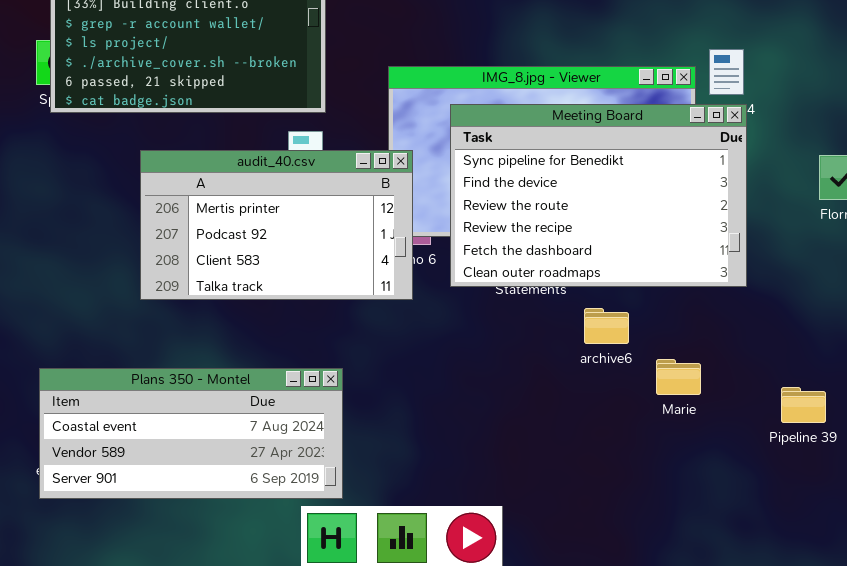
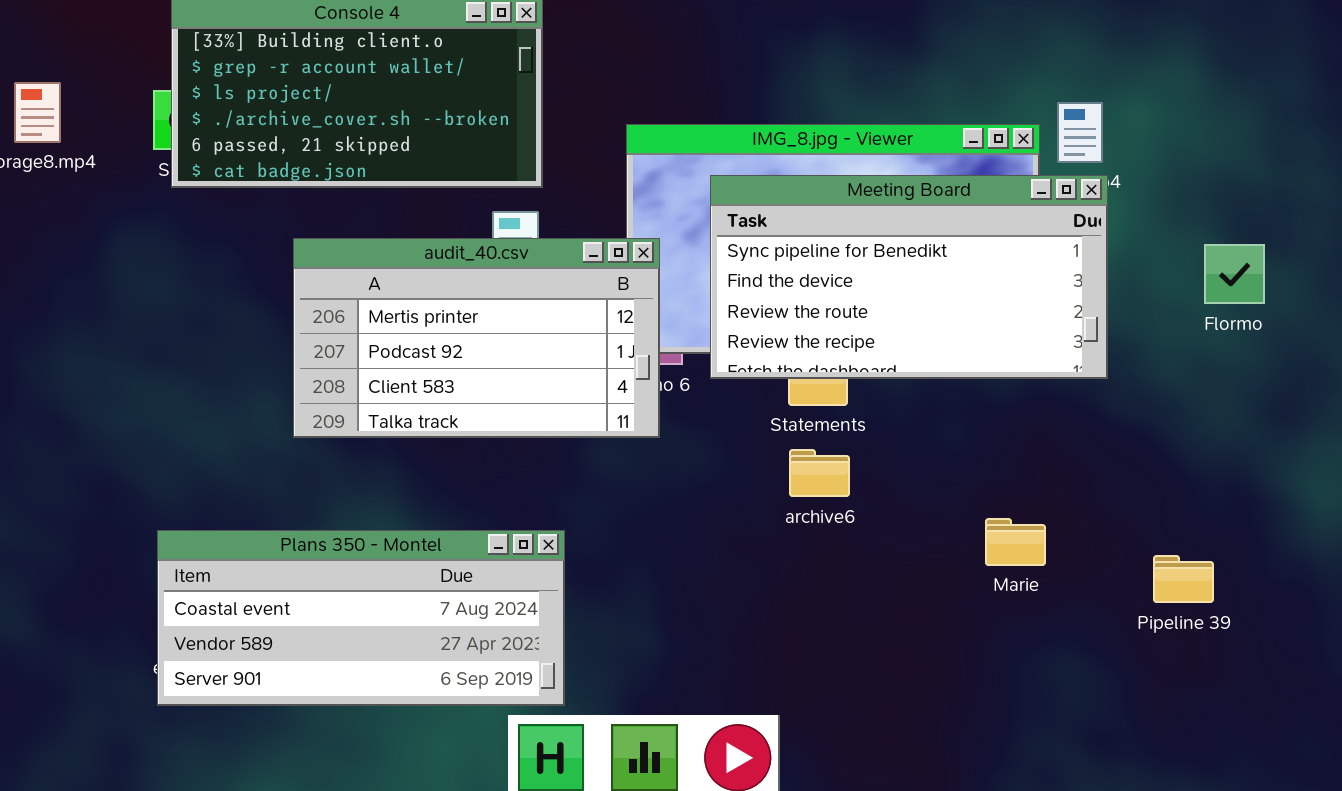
Meeting Board: [450,104,747,287] -> [710,175,1108,379], resized
archive6: [584,308,629,344] -> [789,449,850,497], moved

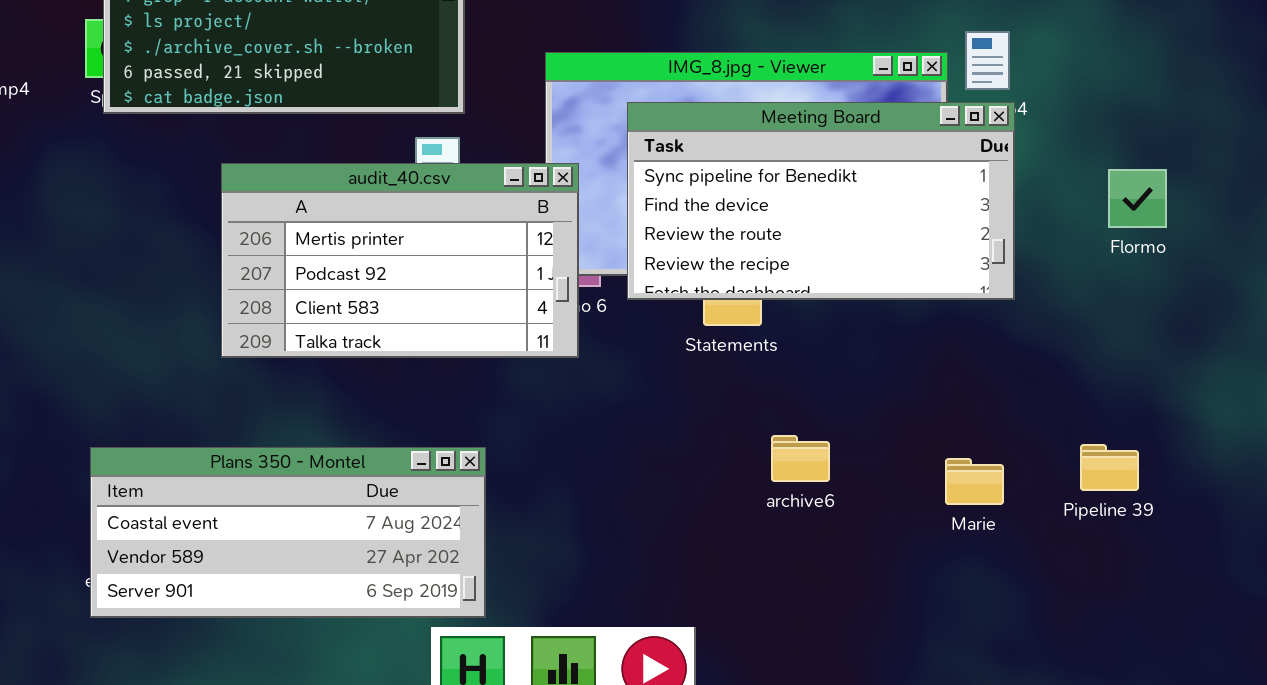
archive6: [789,449,850,497] -> [771,435,830,482], moved
Marie: [985,518,1046,566] -> [945,458,1004,505], moved
Pipeline 39: [1153,555,1214,603] -> [1080,444,1139,491], moved

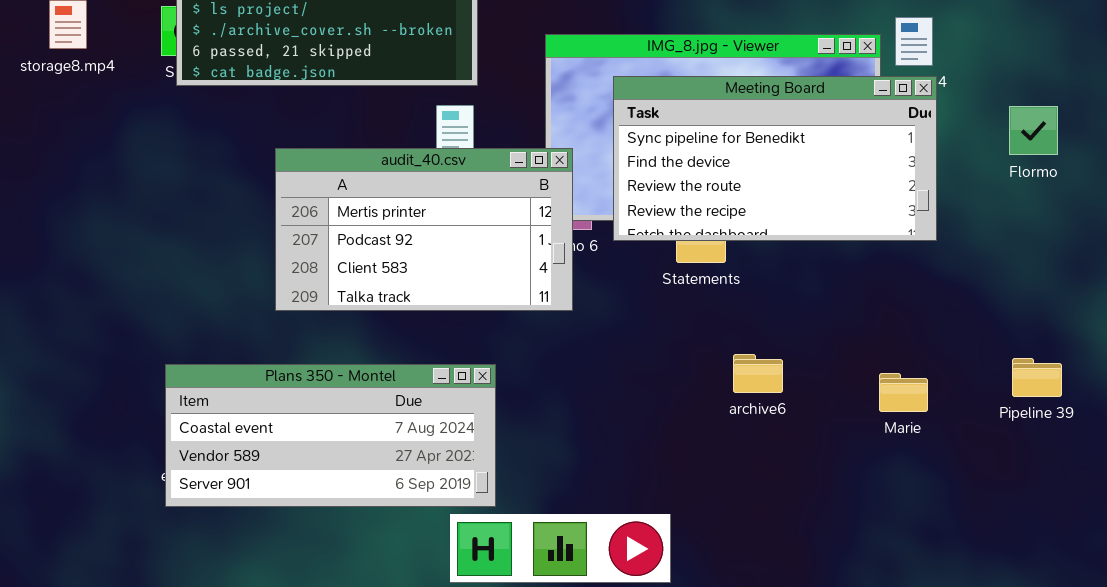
audit_40.csv: [221,163,579,358] -> [275,148,573,311], moved
Flormo: [1108,169,1167,228] -> [1009,106,1058,155], moved
Pipeline 39: [1080,444,1139,491] -> [1012,358,1062,397], moved

